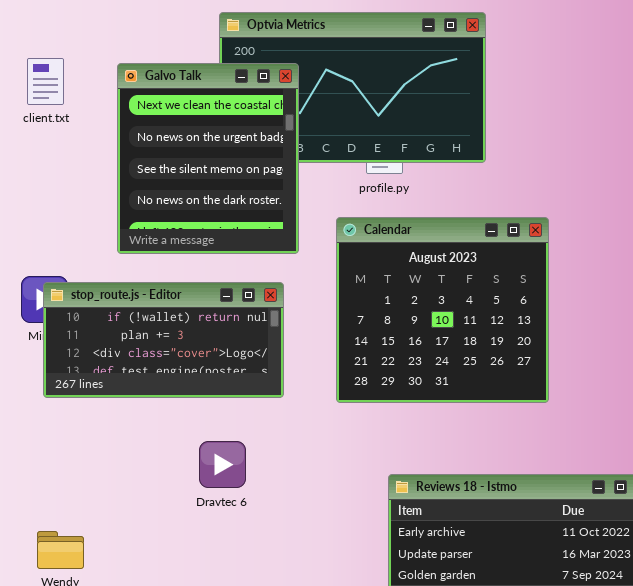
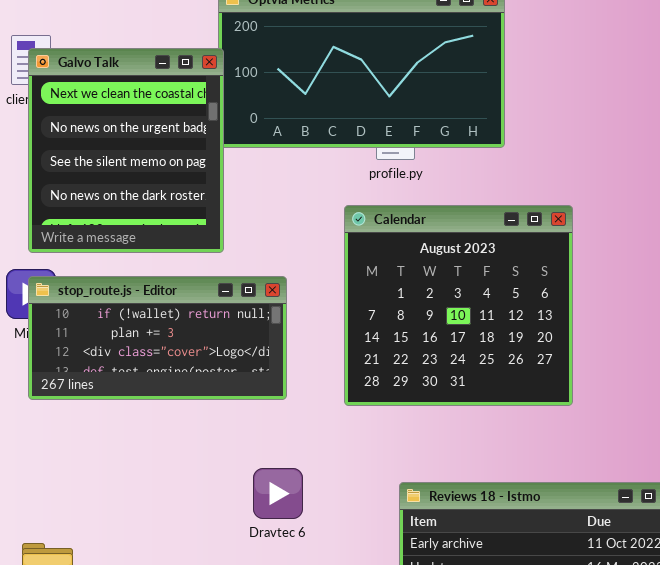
Galvo Talk: [117,63,299,254] -> [28,48,224,253], moved
Dravtec 6: [199,441,246,488] -> [253,468,303,519], moved

